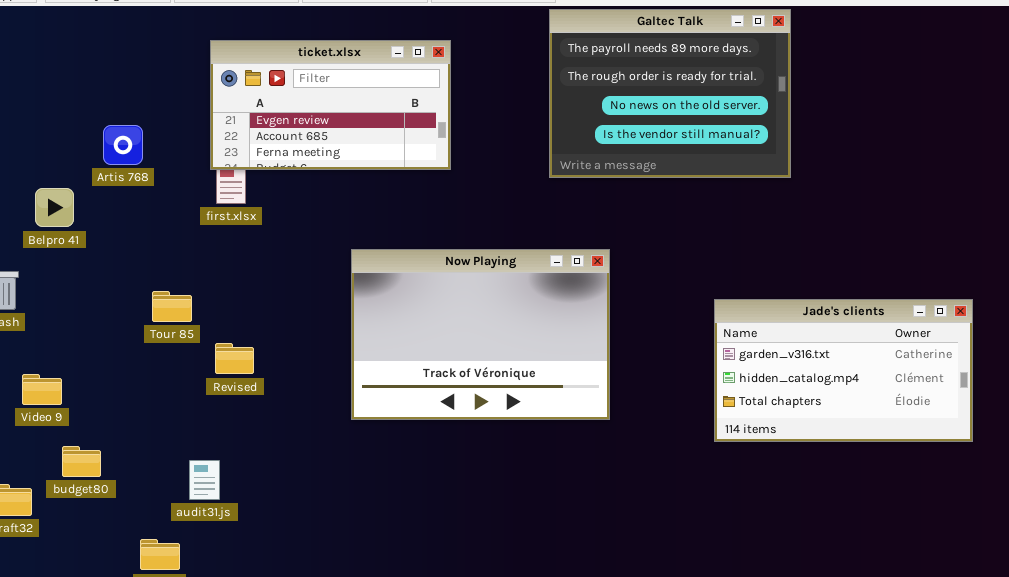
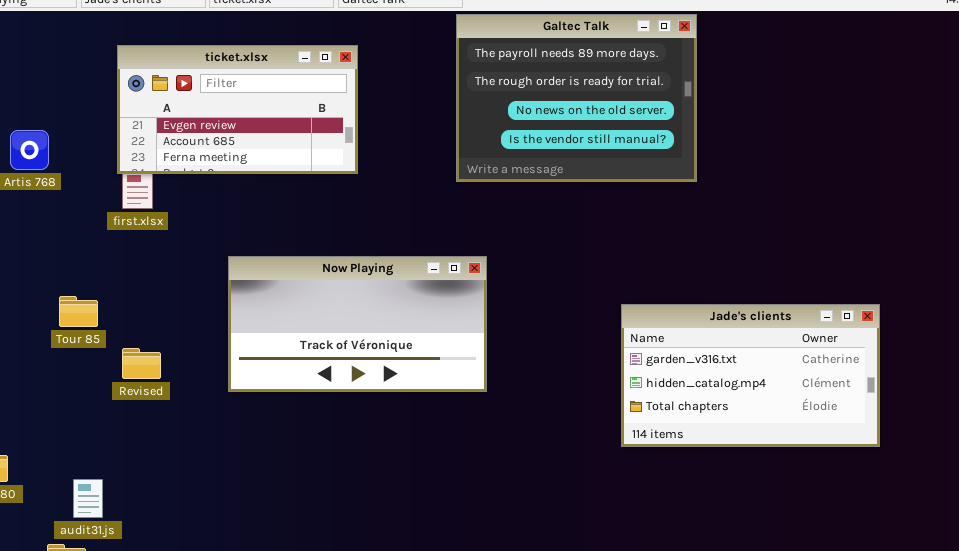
Now Playing: [351,249,610,420] -> [228,256,487,392], moved, resized
audit31.js: [189,460,220,500] -> [73,479,103,518], moved

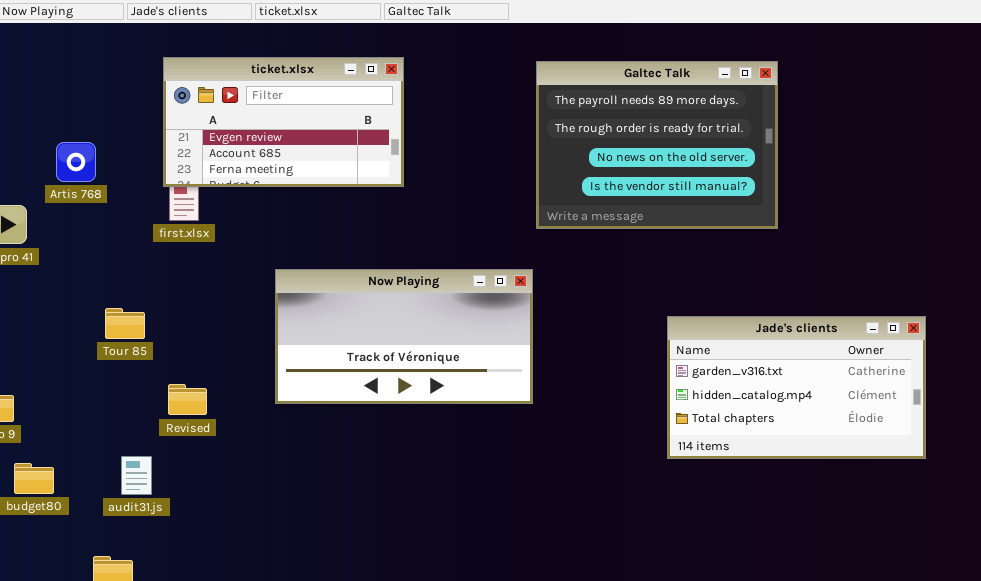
Galtec Talk: [456,14,697,182] -> [536,61,778,229], moved
Revised: [122,348,161,379] -> [168,384,207,415], moved
audit31.js: [73,479,103,518] -> [121,456,152,495], moved

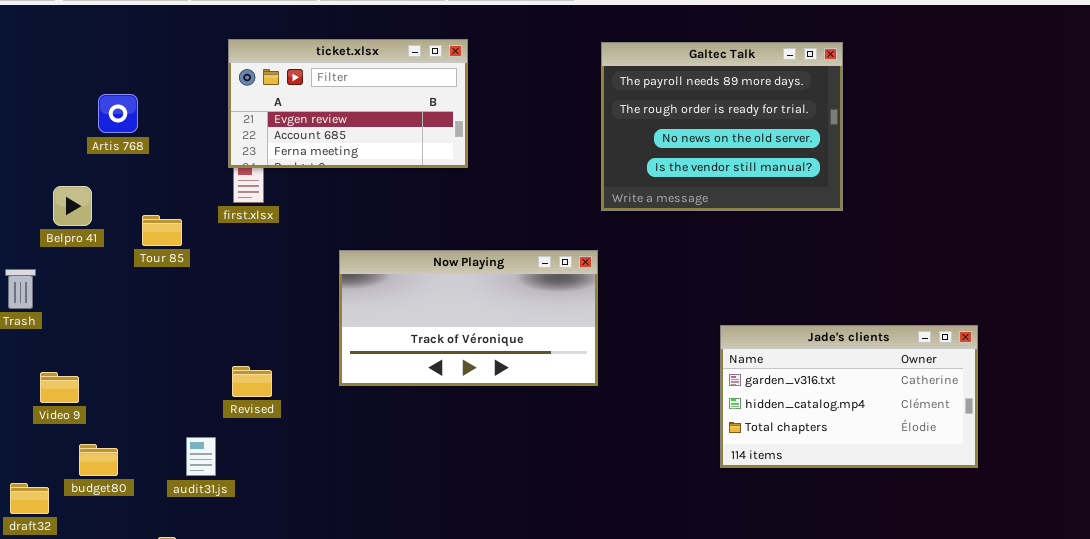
Artis 768: [56,142,96,182] -> [98,94,138,133], moved
Tour 85: [105,308,145,339] -> [142,215,182,246], moved
Jade's clients: [667,316,926,459] -> [720,325,978,468], moved

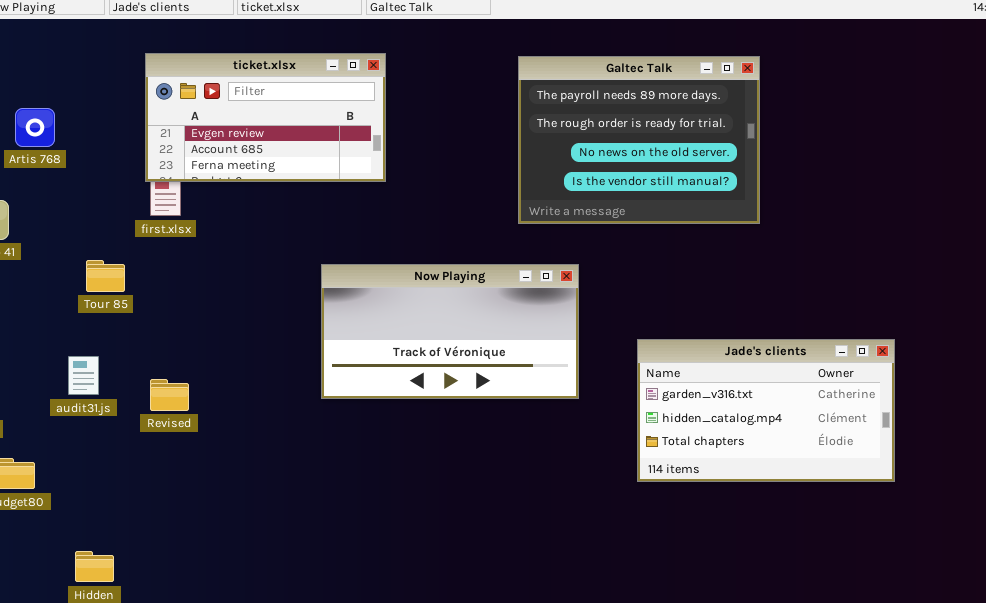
Tour 85: [142,215,182,246] -> [86,260,125,292], moved
Now Playing: [339,250,598,386] -> [321,264,579,399], moved
audit31.js: [186,437,216,476] -> [68,356,99,395], moved

